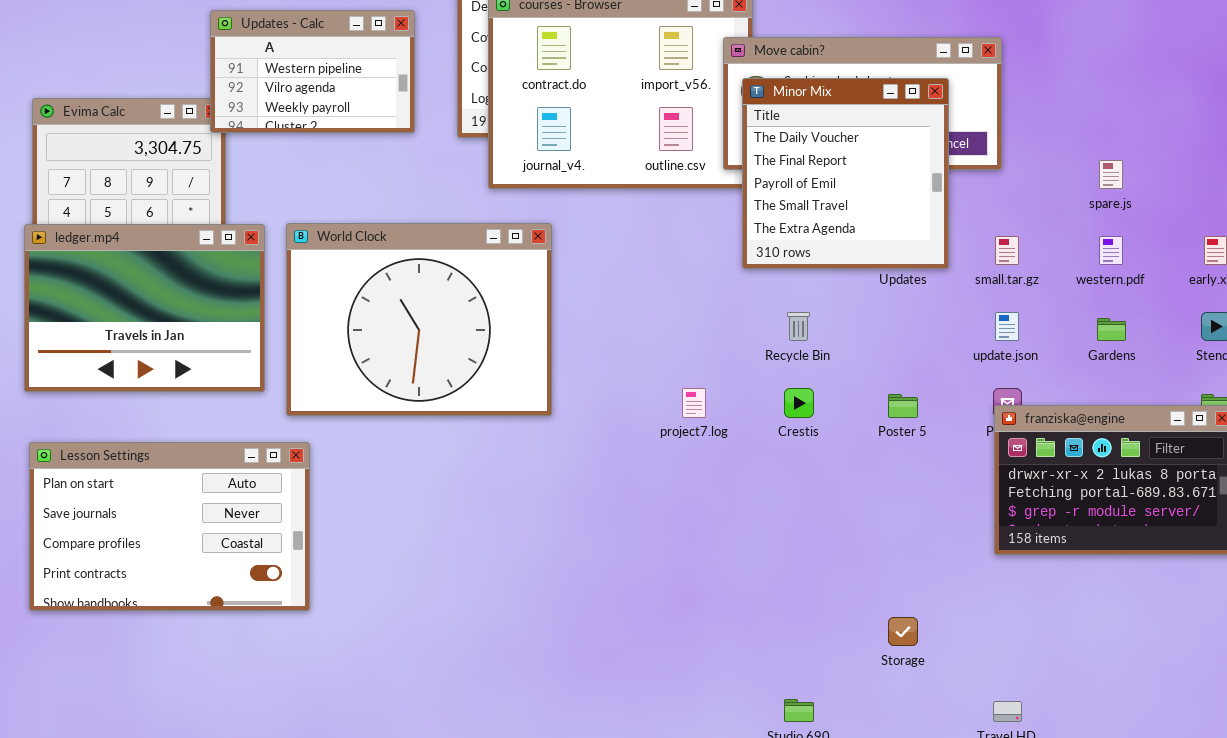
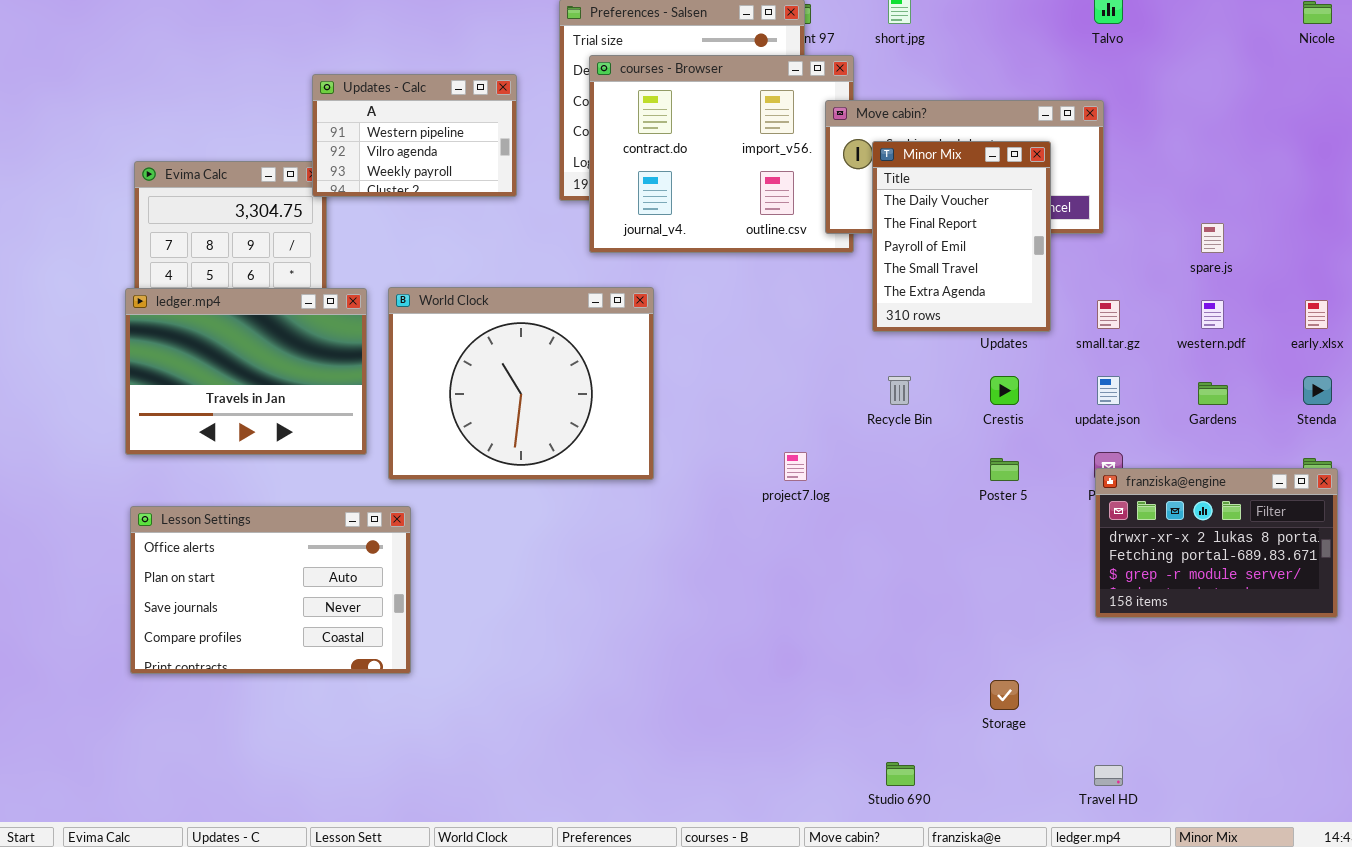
Minor Mix: [742,78,949,269] -> [872,141,1051,332], resized
Crestis: [784,388,814,418] -> [990,376,1019,405], moved
Lesson Settings: [29,442,310,611] -> [130,506,411,674], scrolled up 1 row

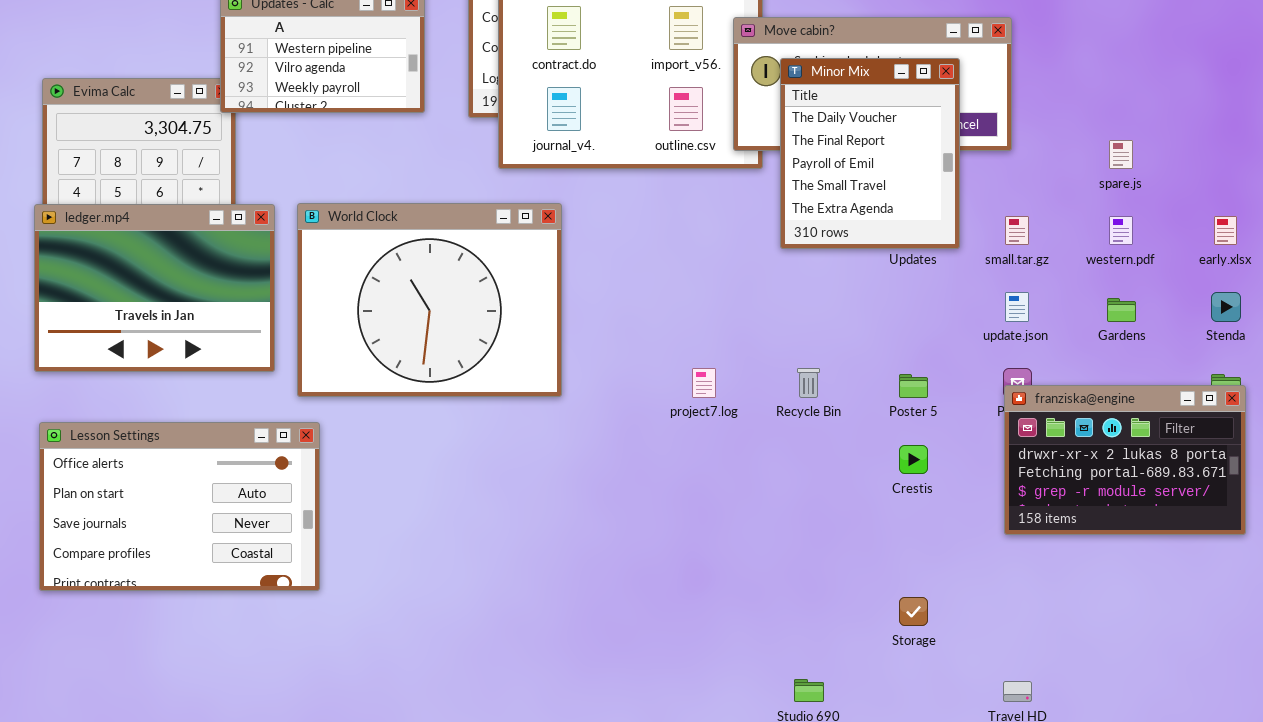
Recycle Bin: [888,376,911,405] -> [797,368,820,398], moved
Crestis: [990,376,1019,405] -> [899,445,928,474], moved

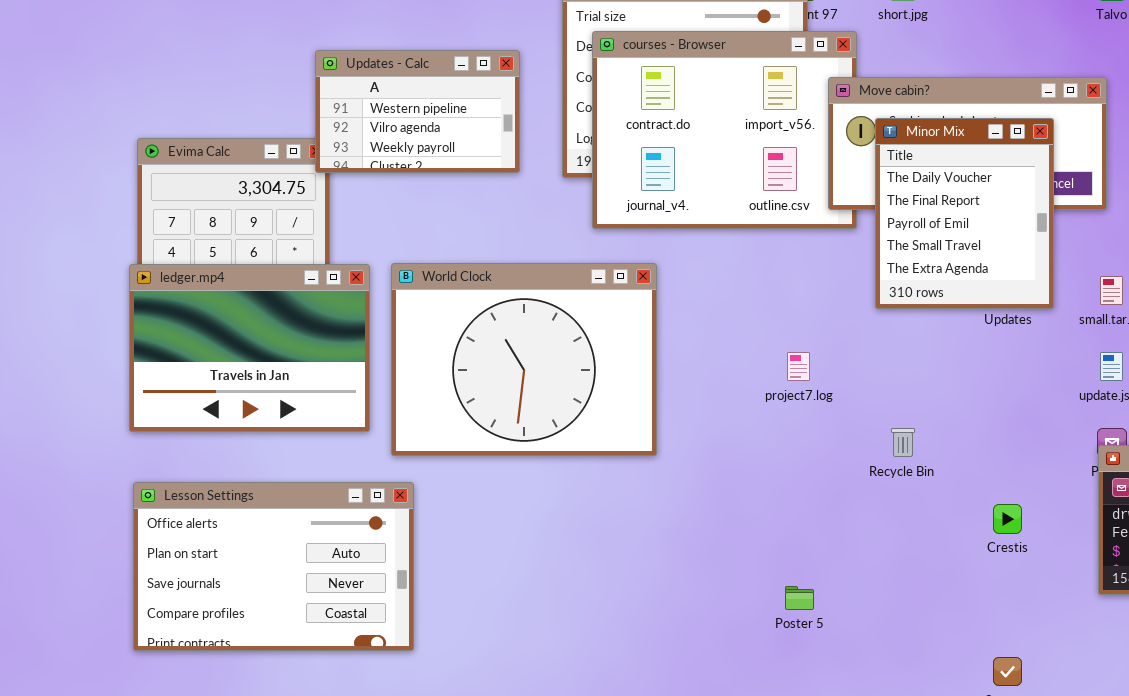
project7.log: [692,368,716,398] -> [787,352,810,381], moved
Poster 5: [899,374,928,398] -> [785,586,814,610], moved

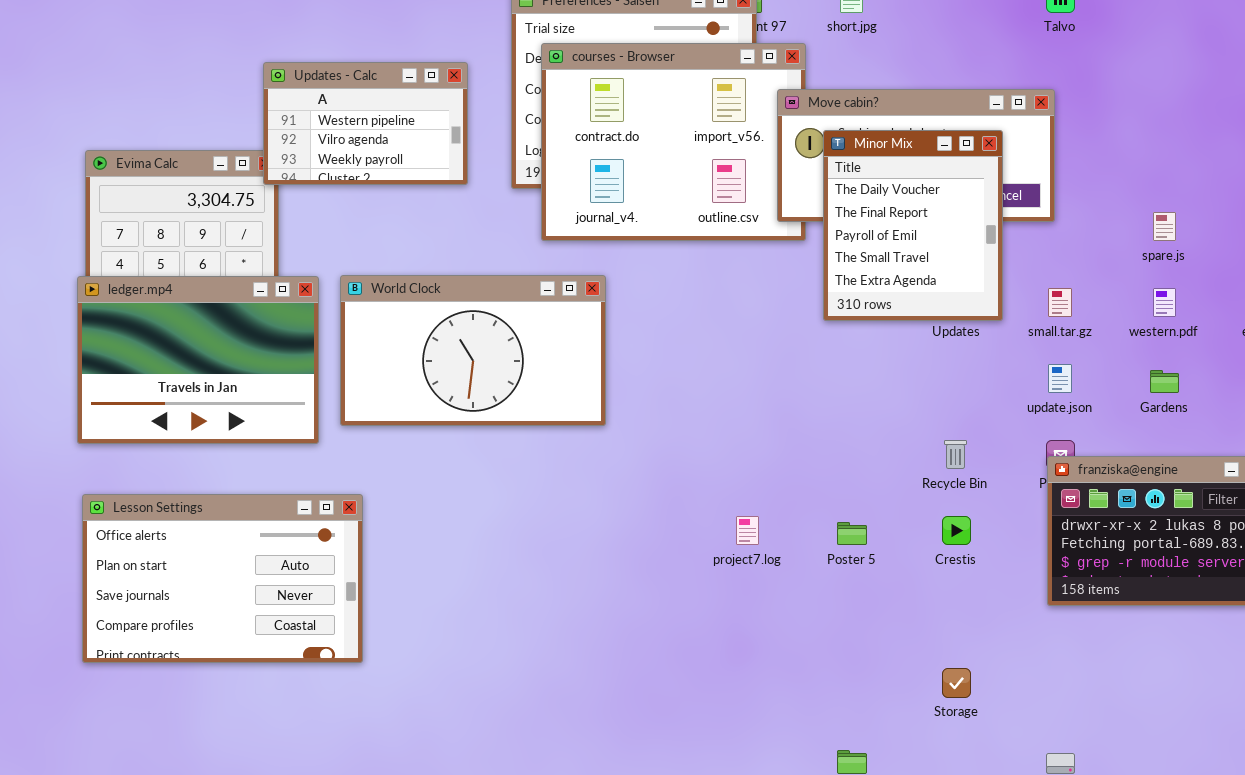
World Clock: [391,263,657,456] -> [340,275,606,426], resized
project7.log: [787,352,810,381] -> [736,516,759,545], moved
Recycle Bin: [891,428,915,457] -> [944,440,967,469], moved
Poster 5: [785,586,814,610] -> [837,522,867,545], moved

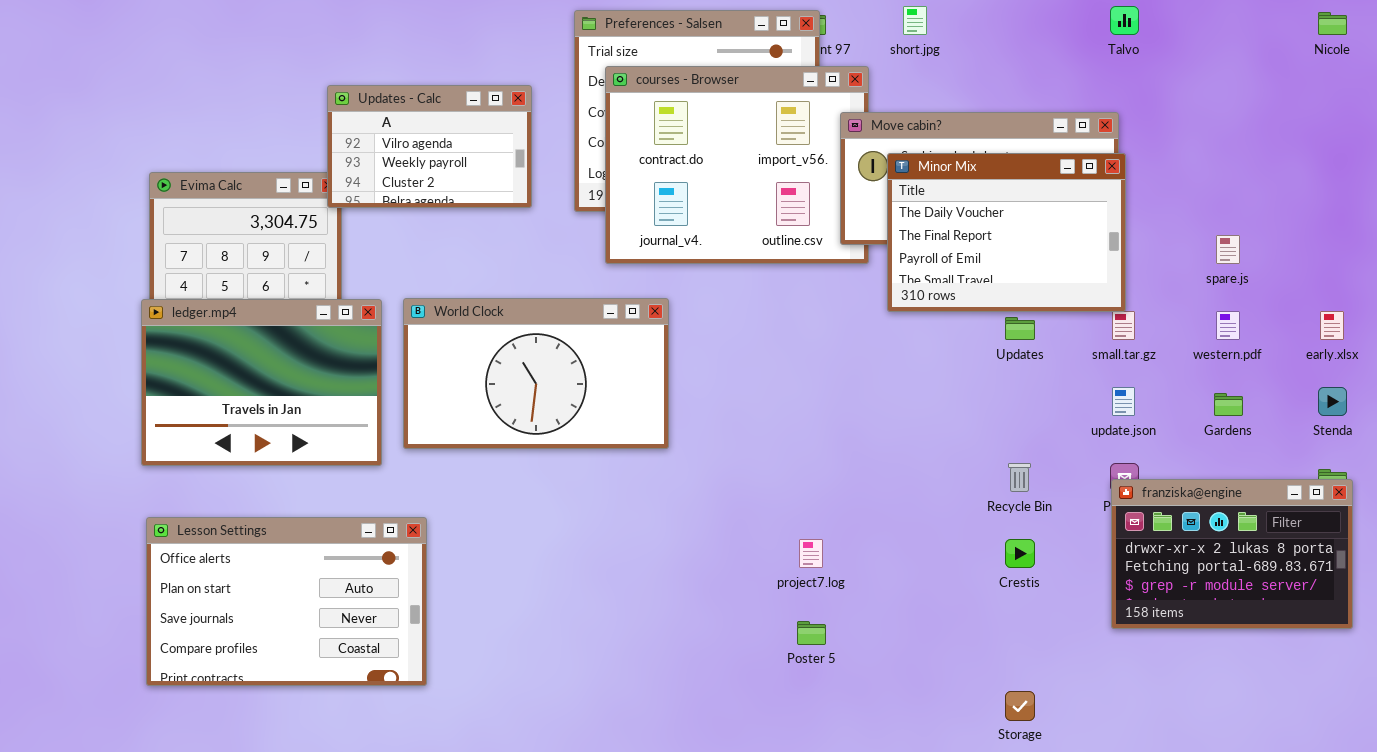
Updates - Calc: [263,62,468,185] -> [327,85,532,208], scrolled down 1 row
Minor Mix: [823,130,1003,321] -> [887,153,1126,312], resized
Poster 5: [837,522,867,545] -> [797,621,826,645], moved

